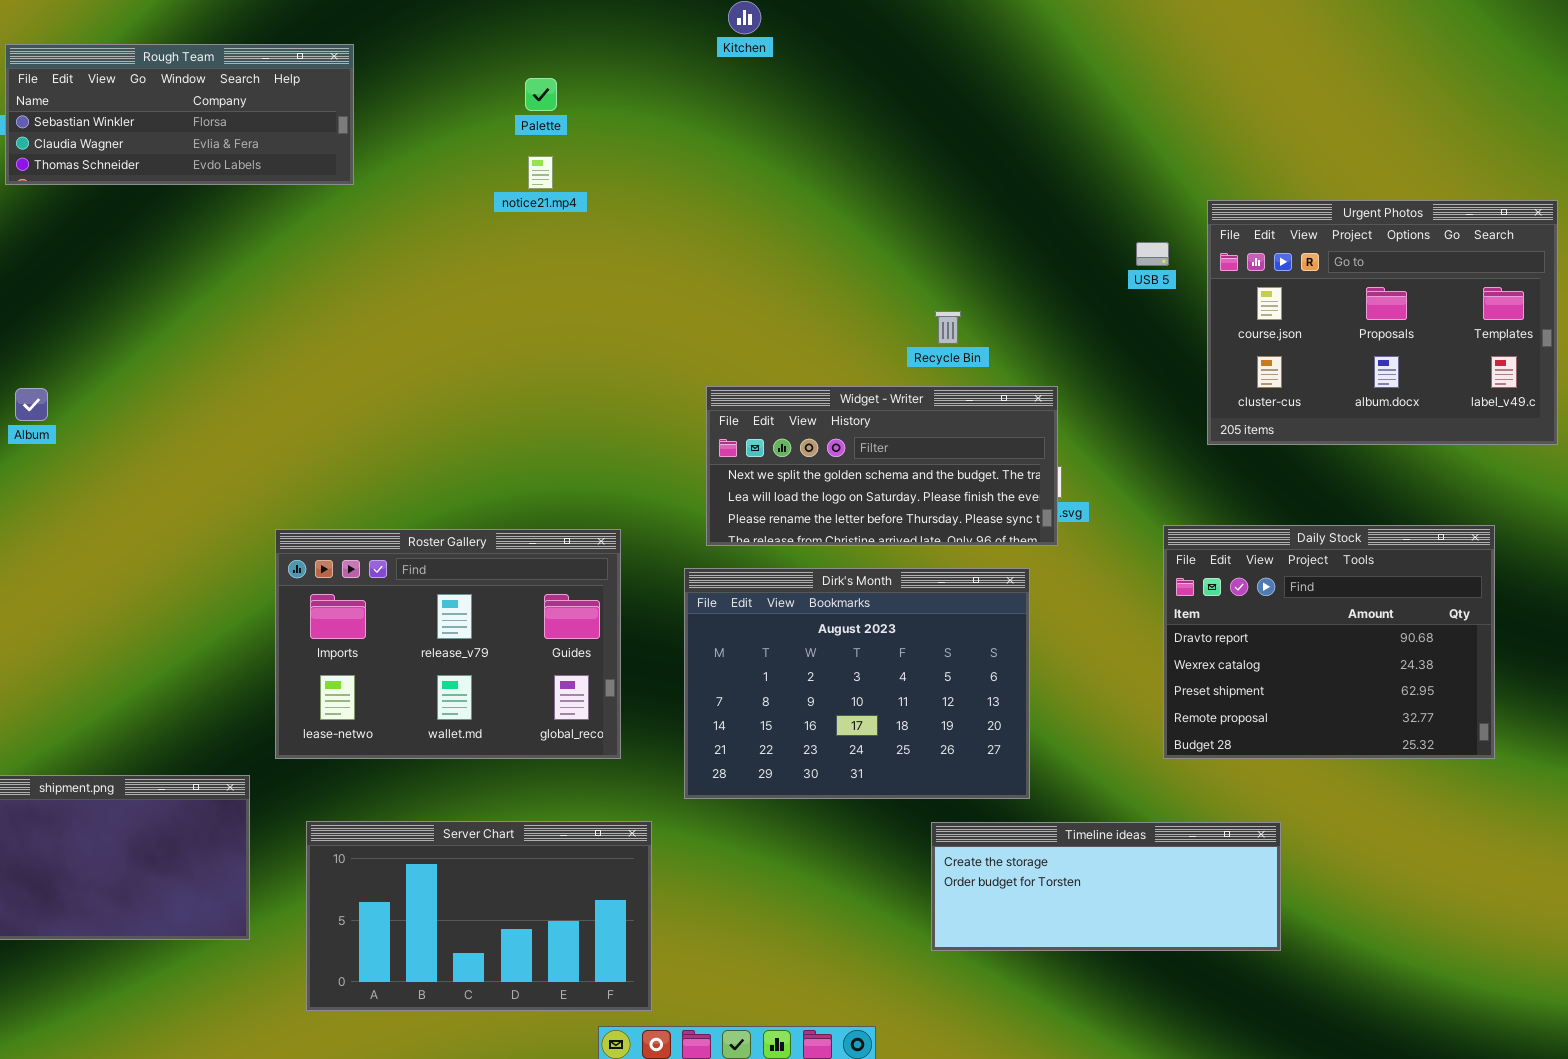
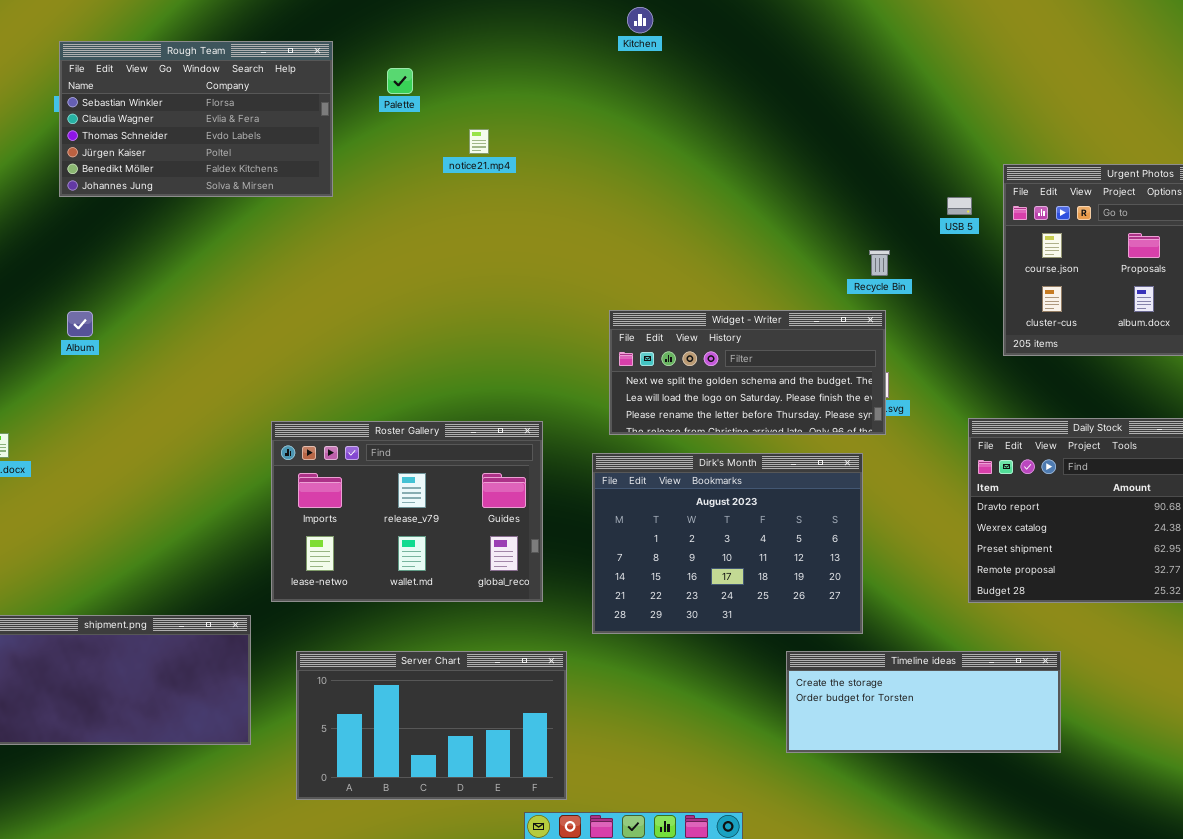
Rough Team: [5,44,354,185] -> [59,41,333,197], resized
Palette: [525,78,557,111] -> [387,68,413,94], moved
Recycle Bin: [935,311,961,344] -> [869,250,890,276], moved

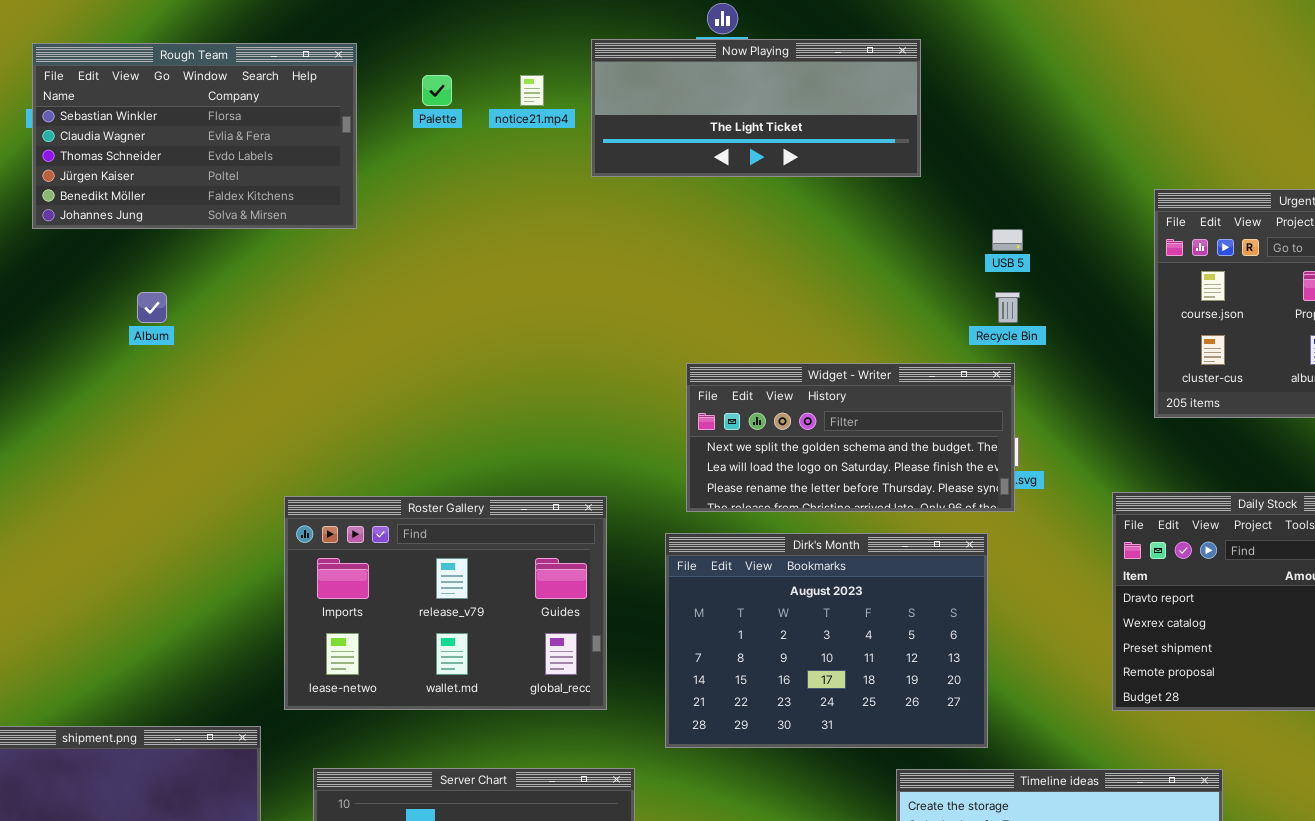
Now Playing: none -> [591,39,921,177], opened
notice21.mp4: [469,129,489,154] -> [520,75,544,106], moved
USB 5: [947,197,972,215] -> [992,229,1023,251], moved
Album: [67,311,93,337] -> [137,292,167,323], moved

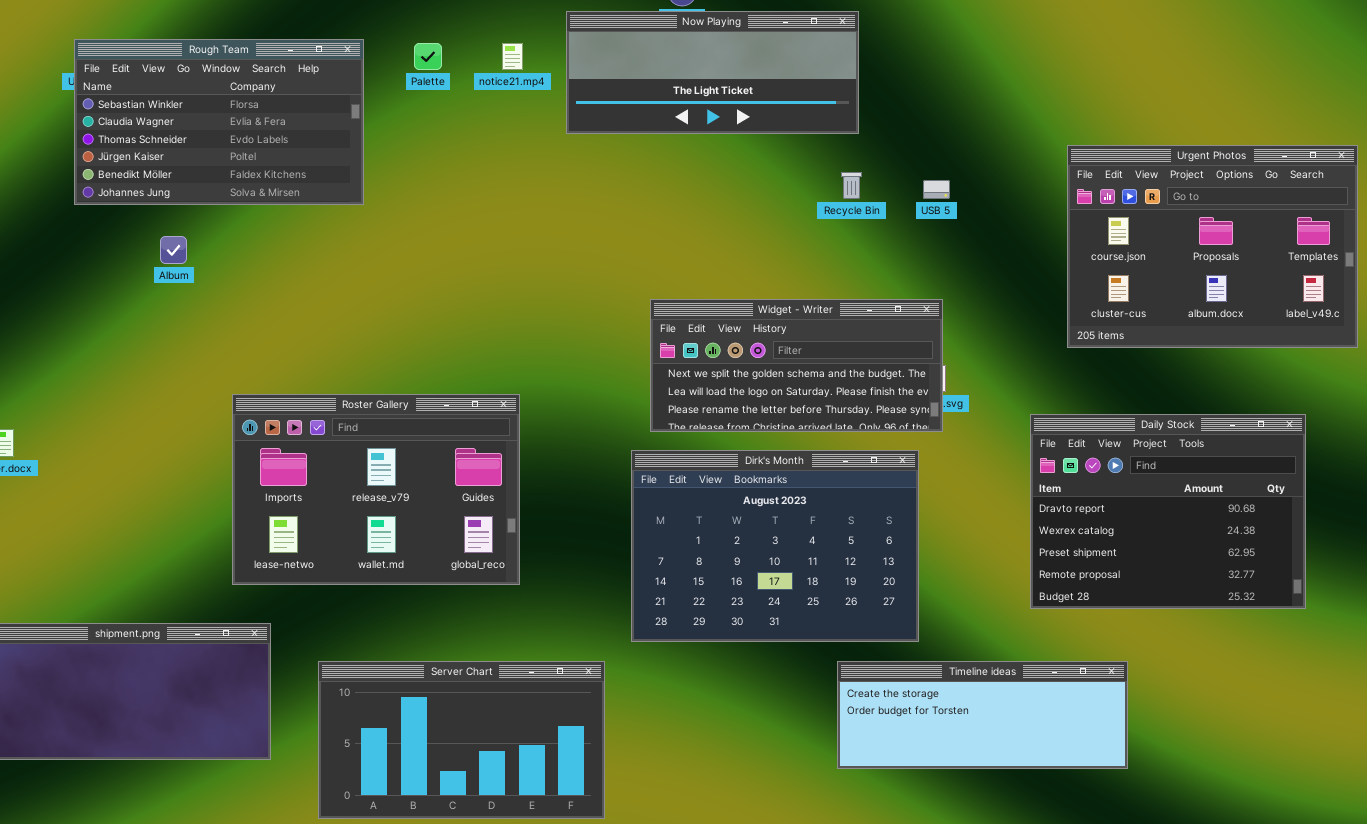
Rough Team: [32,43,357,229] -> [74,39,364,205], moved
Recycle Bin: [995,292,1020,323] -> [841,172,862,199], moved
Roster Gallery: [284,496,607,710] -> [232,394,520,585], moved

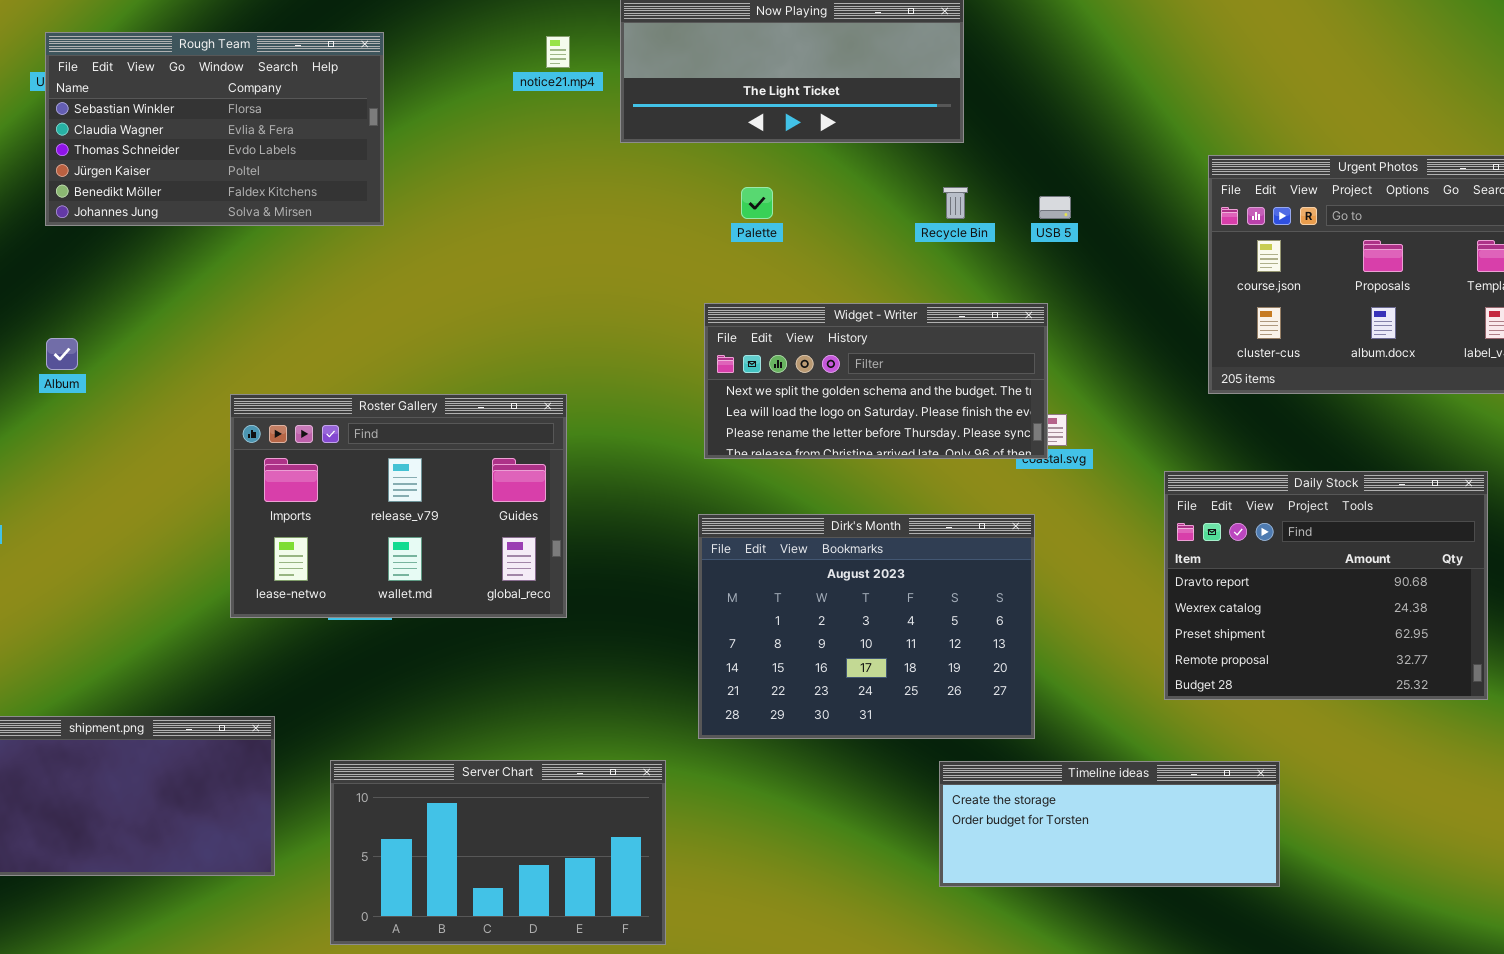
Palette: [414,43,442,70] -> [741,187,773,219], moved
Album: [160,236,187,264] -> [46,338,78,370], moved
Widget - Writer: [650,299,943,432] -> [704,303,1048,459], moved
Roster Gallery: [232,394,520,585] -> [230,394,567,618], moved

